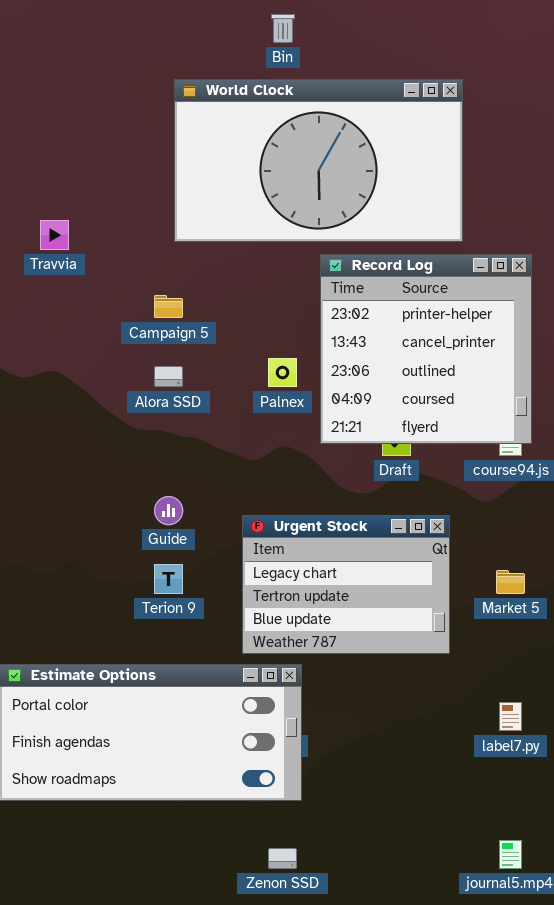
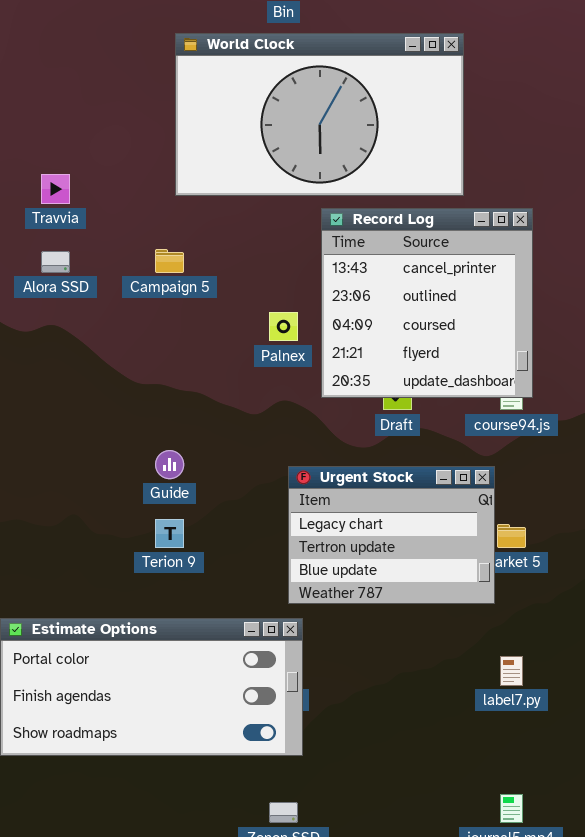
Record Log: [320,254,532,444] -> [321,208,533,398], scrolled down 1 row
Alora SSD: [154,366,183,387] -> [41,251,70,273], moved
Urgent Stock: [242,515,450,654] -> [288,466,495,604], moved

